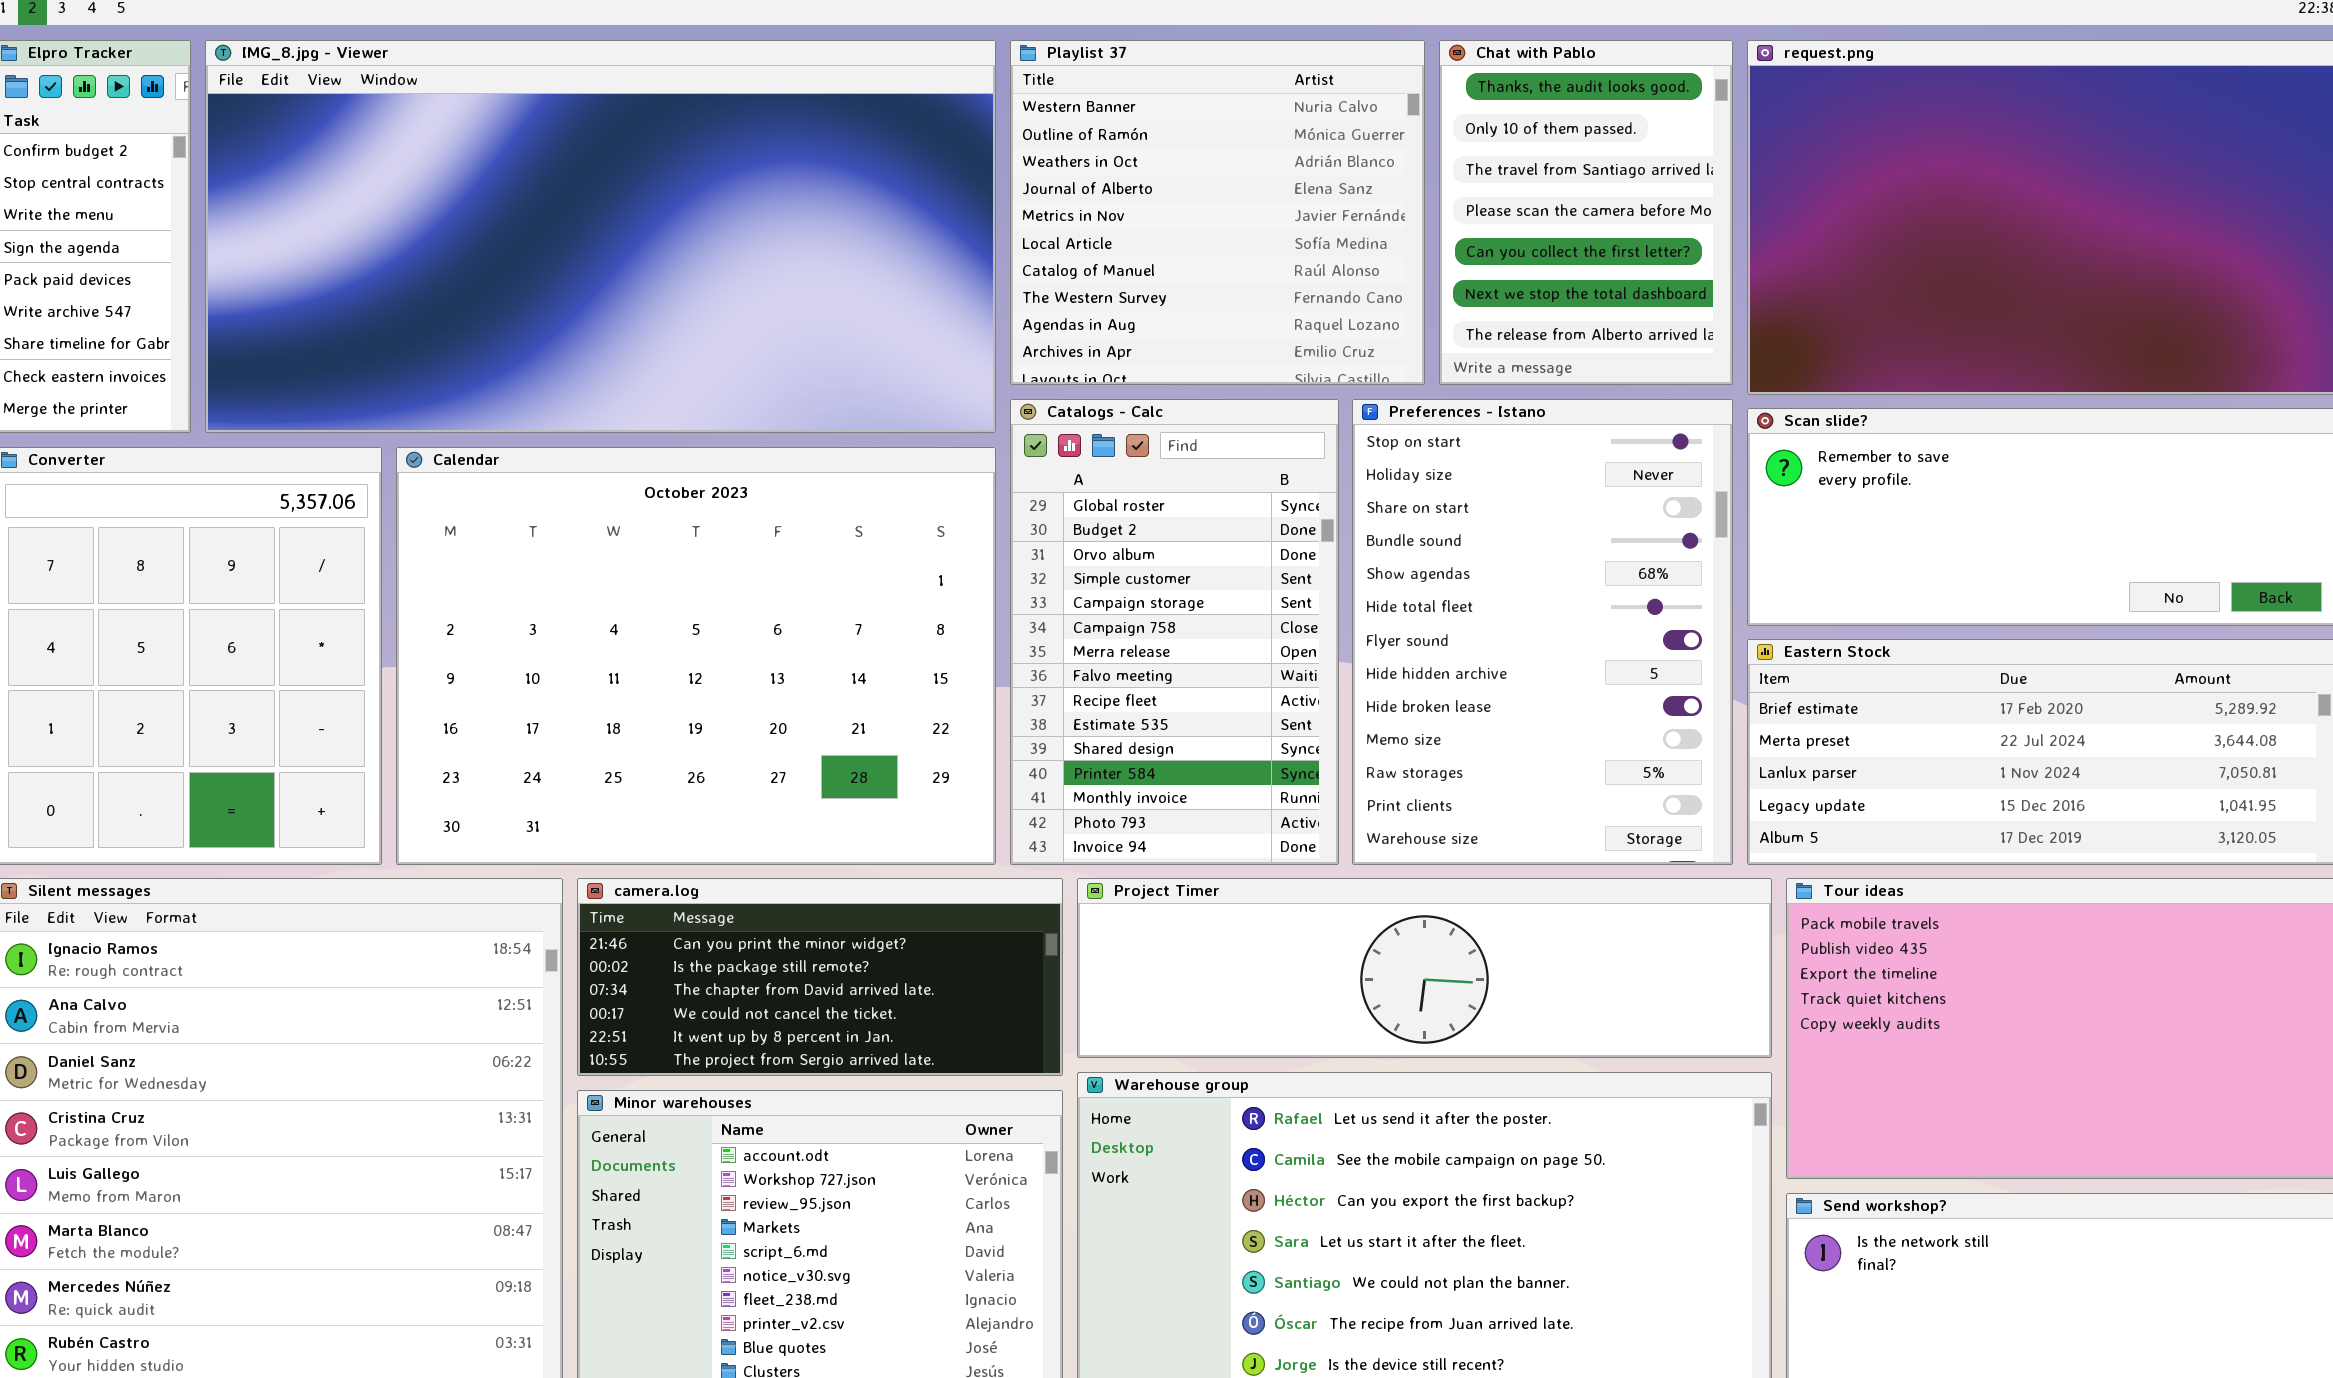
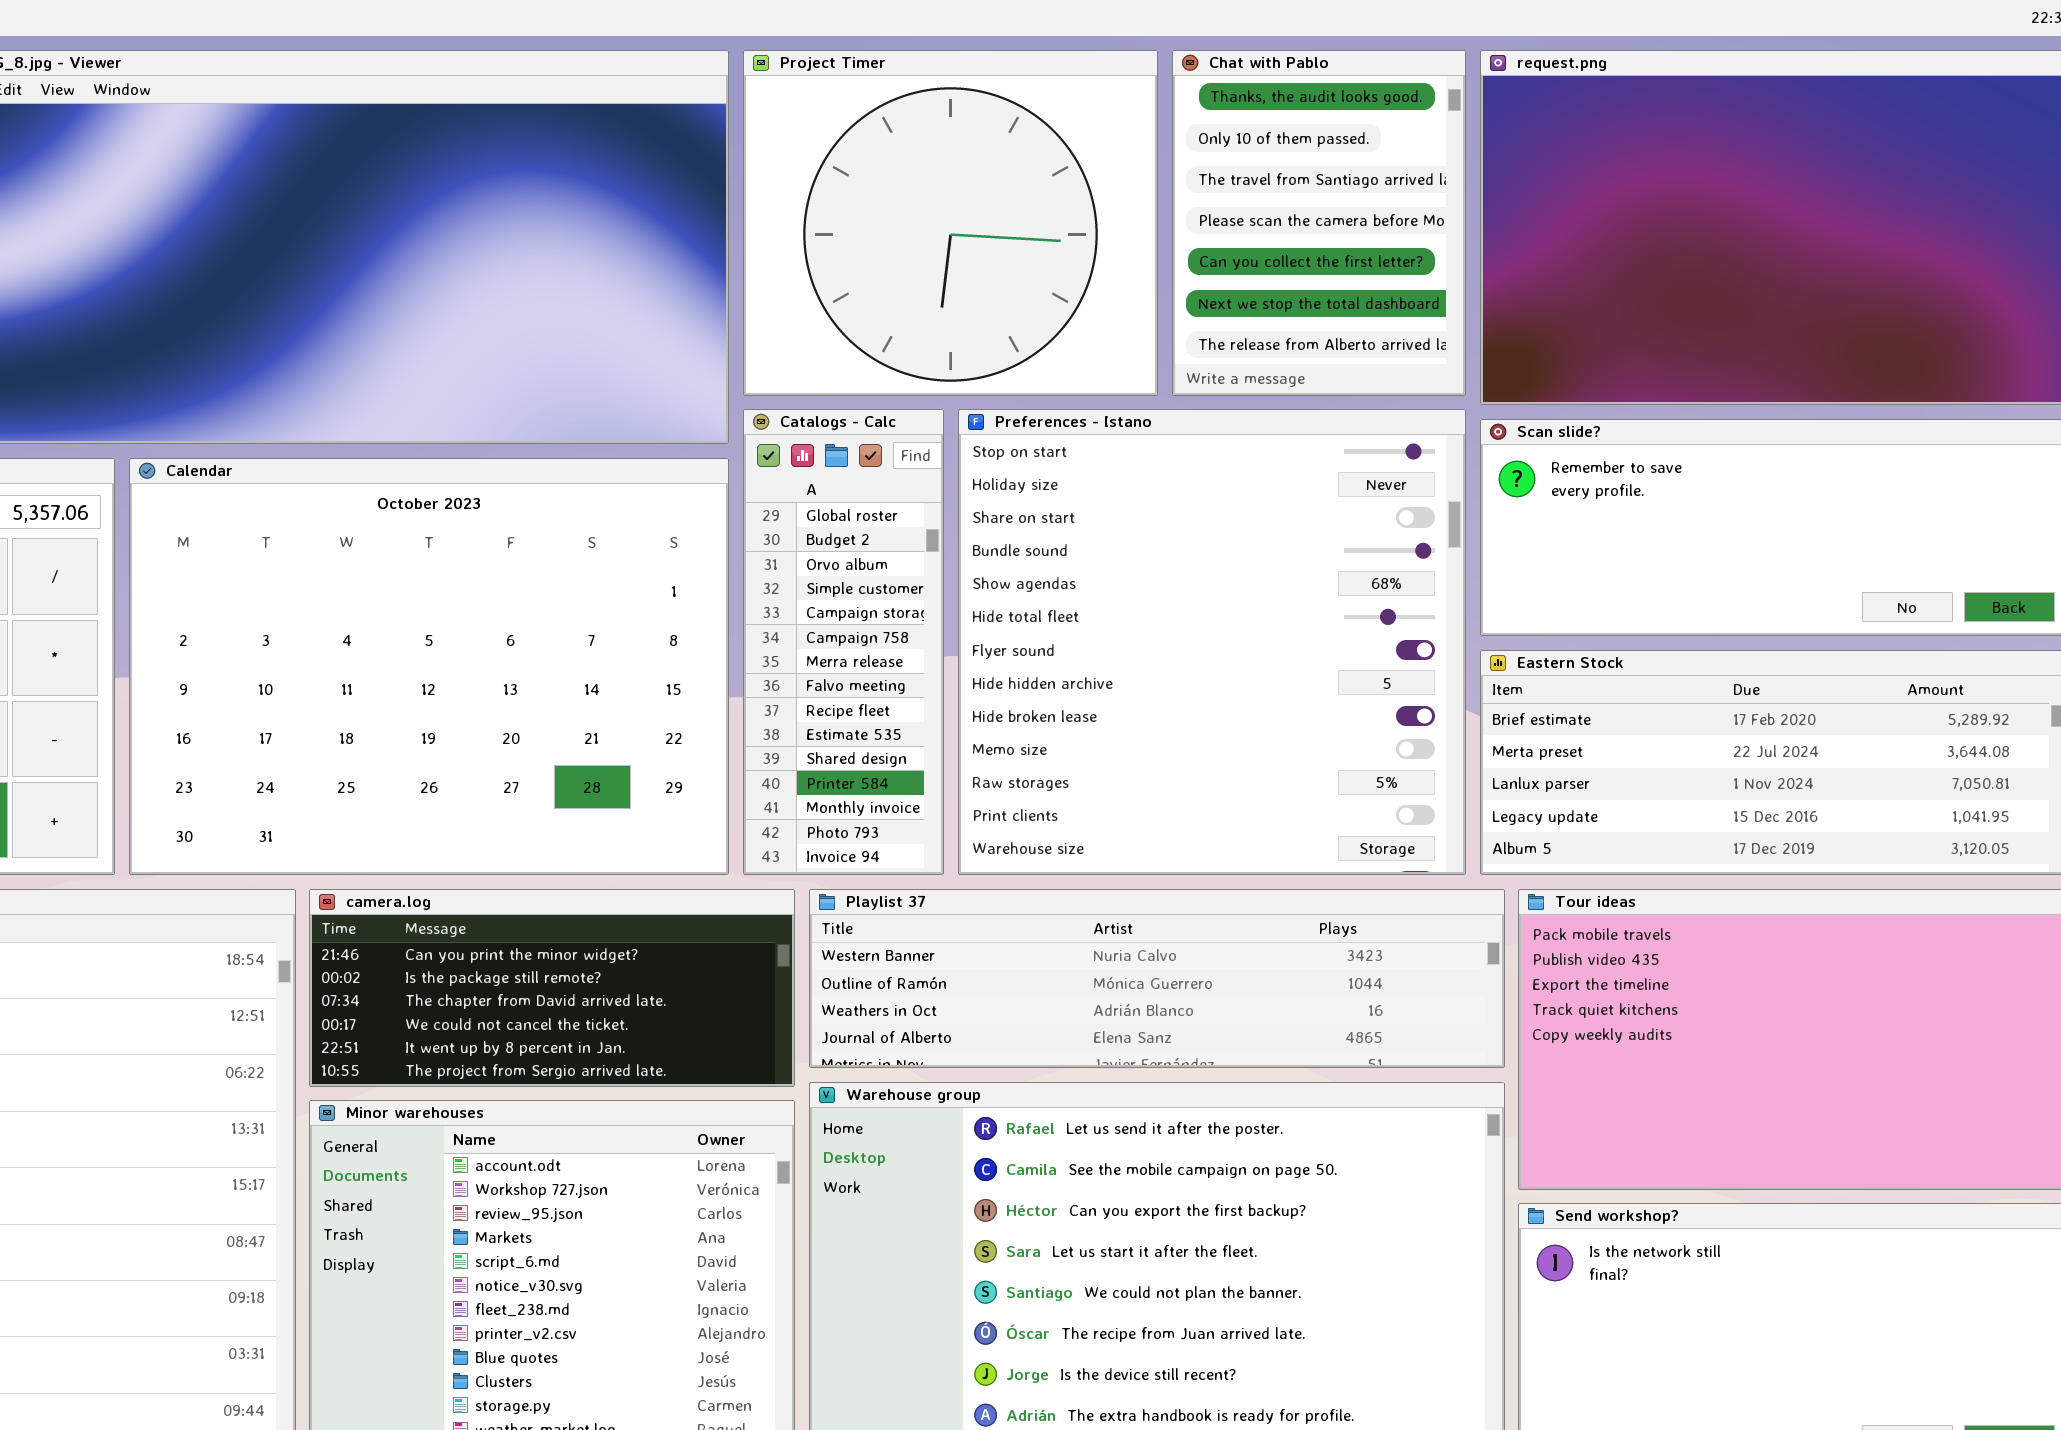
Playlist 37: [1010,40,1425,385] -> [809,889,1505,1068], moved, resized
Catalogs - Calc: [1010,399,1339,865] -> [743,409,944,875], resized
Preferences - Istano: [1352,399,1733,865] -> [958,409,1466,875], resized
Project Timer: [1077,878,1772,1058] -> [743,50,1158,396], moved, resized

